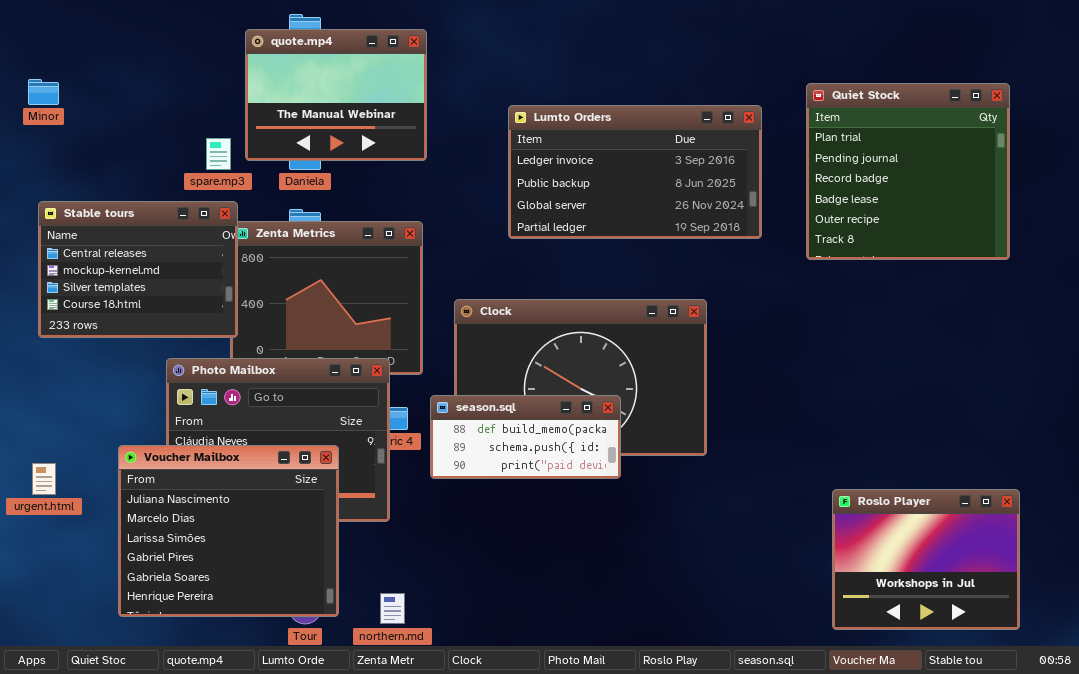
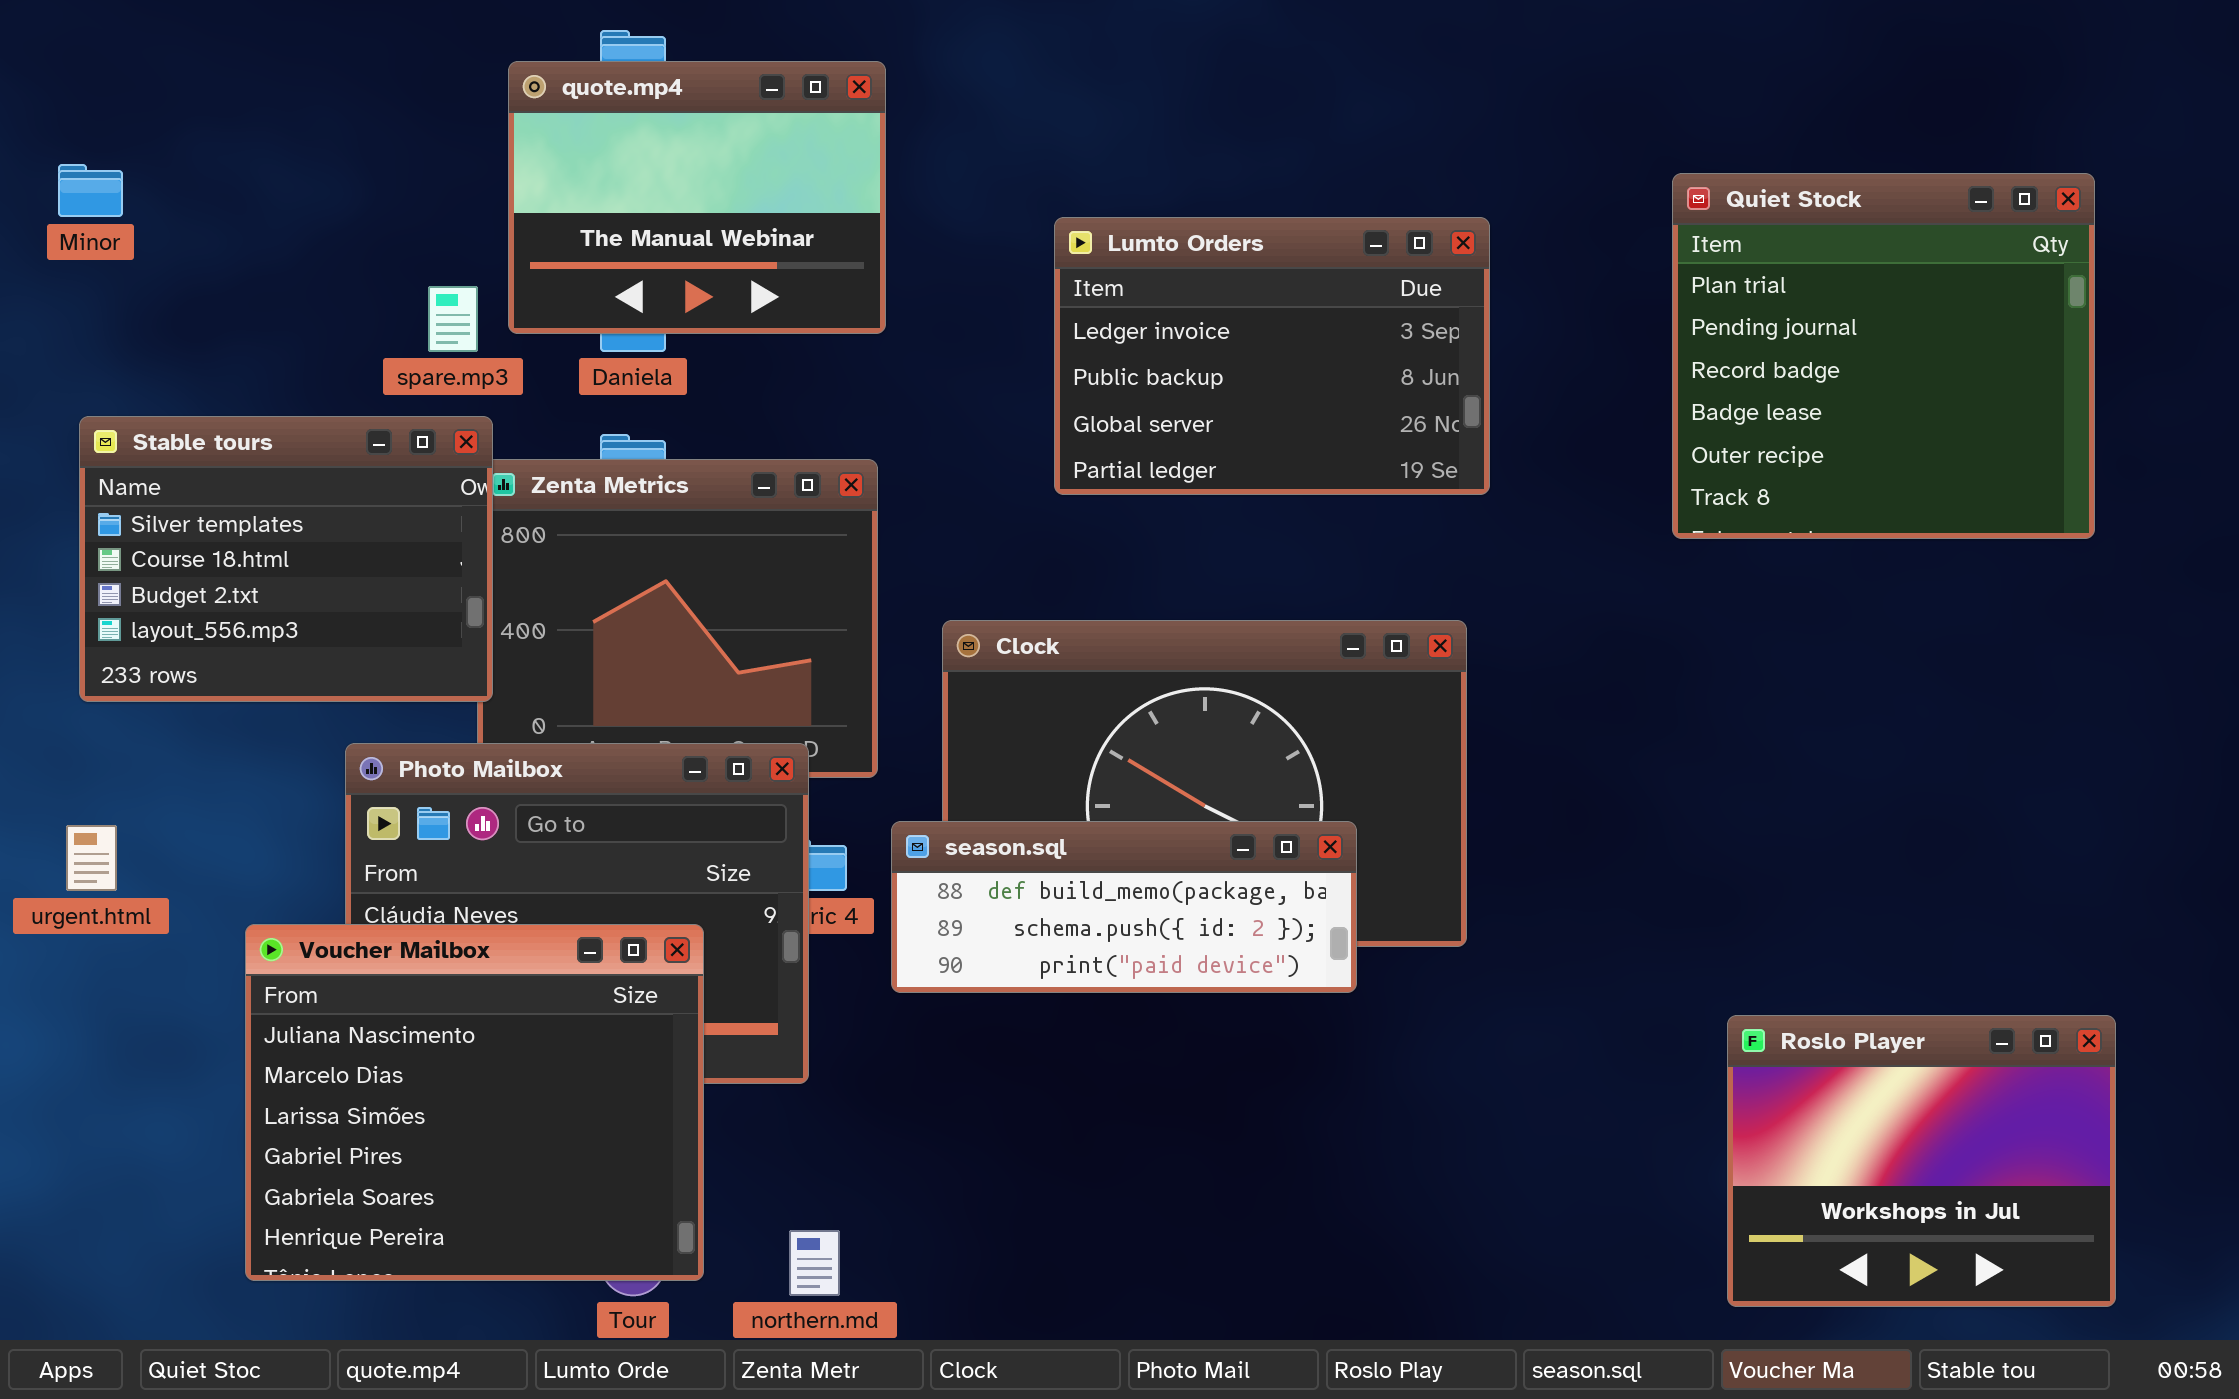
Lumto Orders: [508,105,762,239] -> [1054,217,1490,495], resized
Stable tours: [38,201,238,338] -> [79,416,493,702], scrolled down 2 rows
season.sql: [430,395,621,479] -> [891,821,1357,993], resized
urgent.html: [32,463,56,495] -> [66,825,117,891], moved

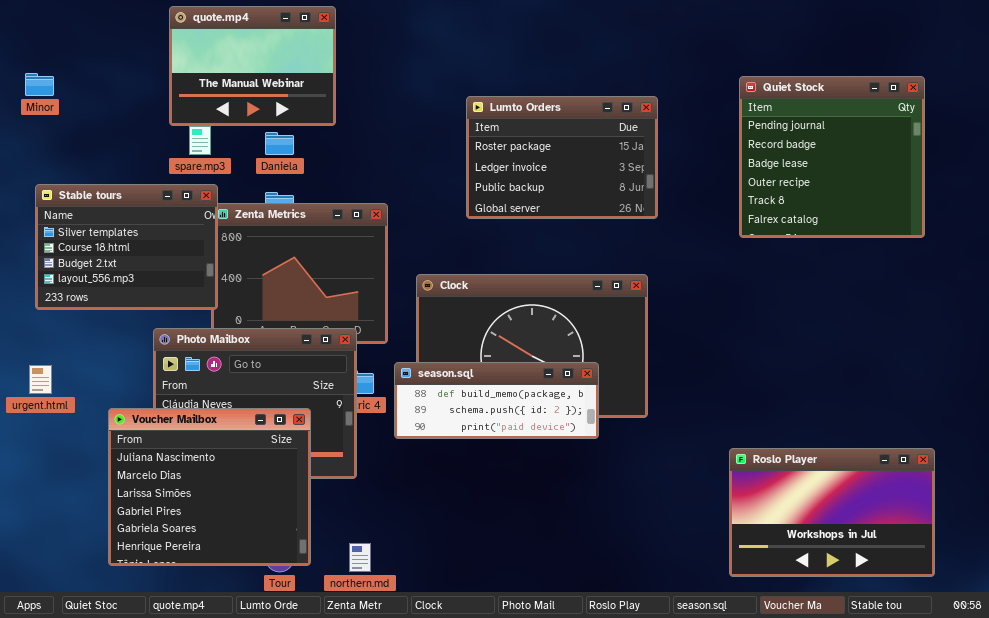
quote.mp4: [508,61,886,334] -> [169,6,336,126], moved
Quiet Stock: [1672,173,2095,539] -> [739,76,925,238], scrolled down 1 row
Lumto Orders: [1054,217,1490,495] -> [466,96,658,219], scrolled up 1 row
Roslo Player: [1727,1015,2116,1307] -> [729,448,935,577], resized

